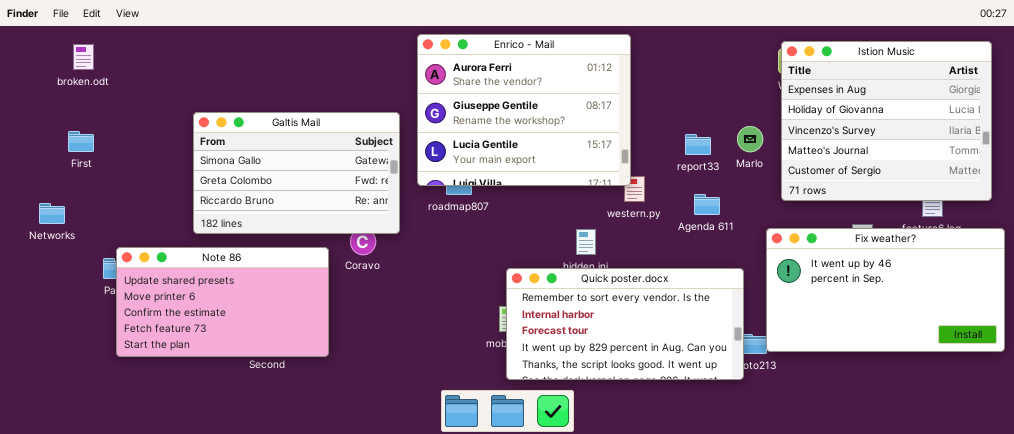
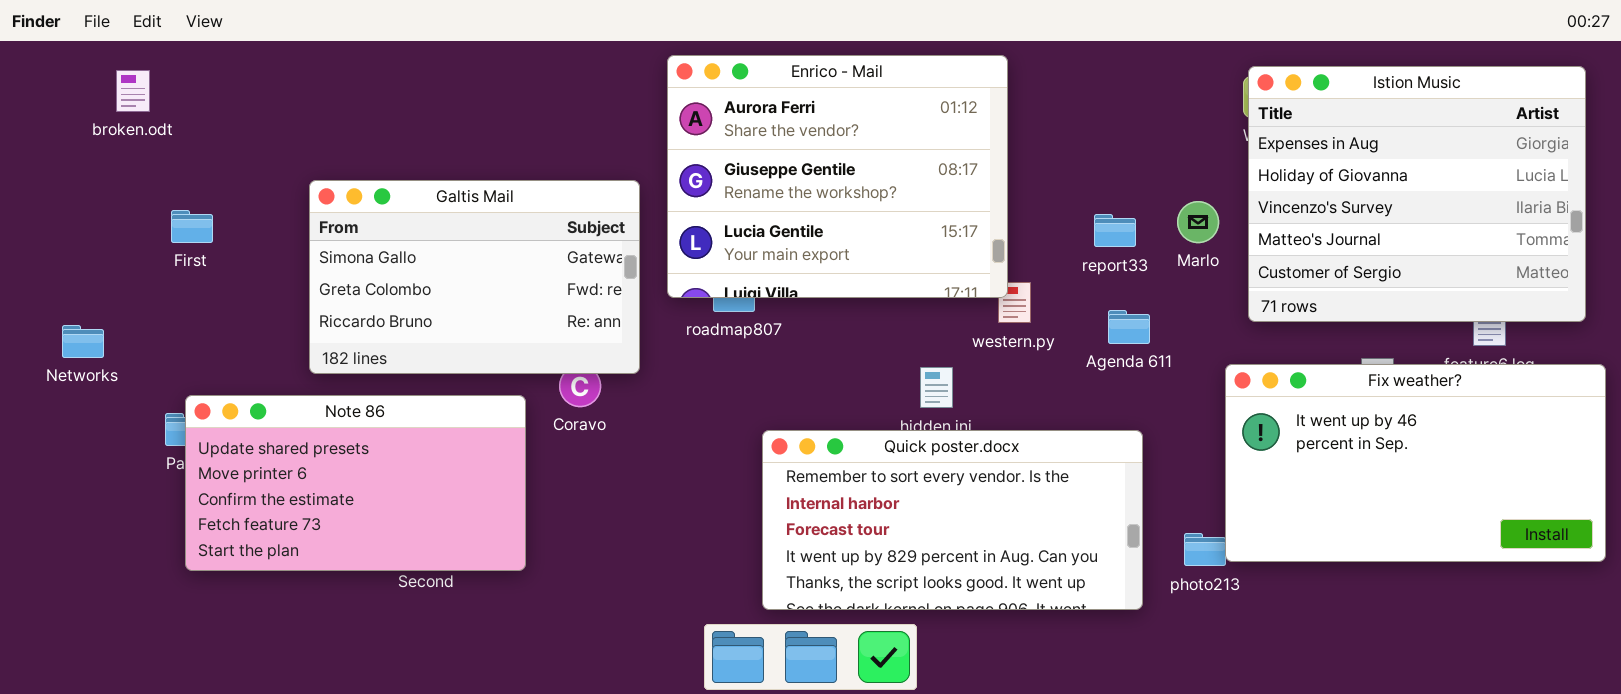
First: [68,131,94,152] -> [171,210,213,243], moved
Quick poster.docx: [506,268,744,380] -> [762,430,1143,610], moved

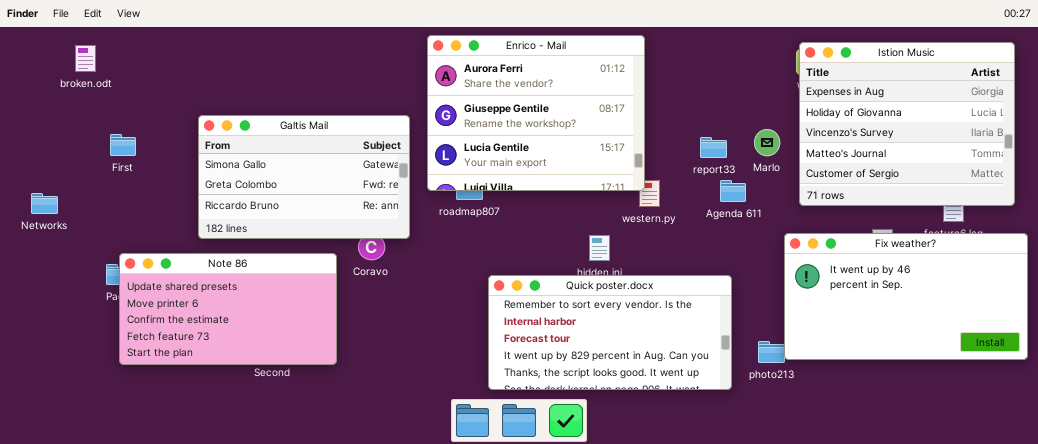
Agenda 611: [1108,310,1150,344] -> [720,180,746,202], moved
Networks: [62,325,104,358] -> [31,193,58,214], moved

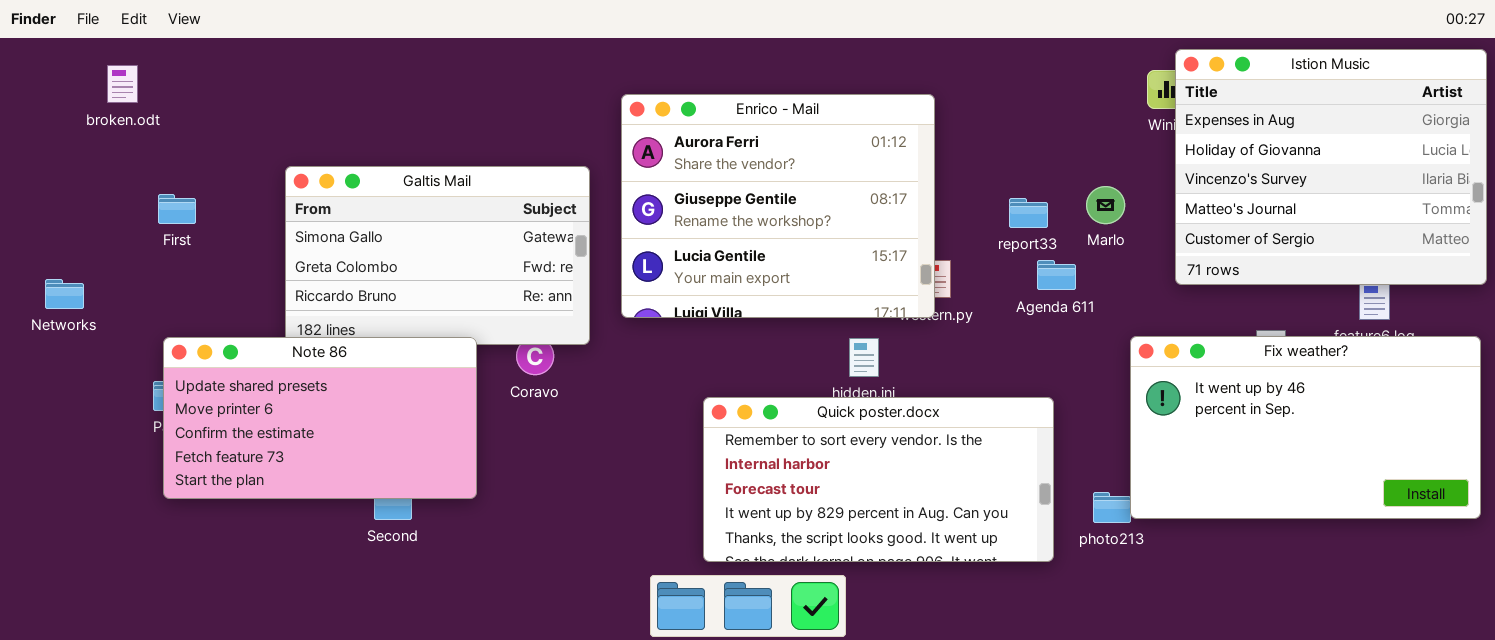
Enrico - Mail: [427,35,645,191] -> [621,94,935,318], moved
Istion Music: [799,42,1015,206] -> [1175,49,1487,285], moved
Note 86: [119,253,337,365] -> [163,337,477,499], moved

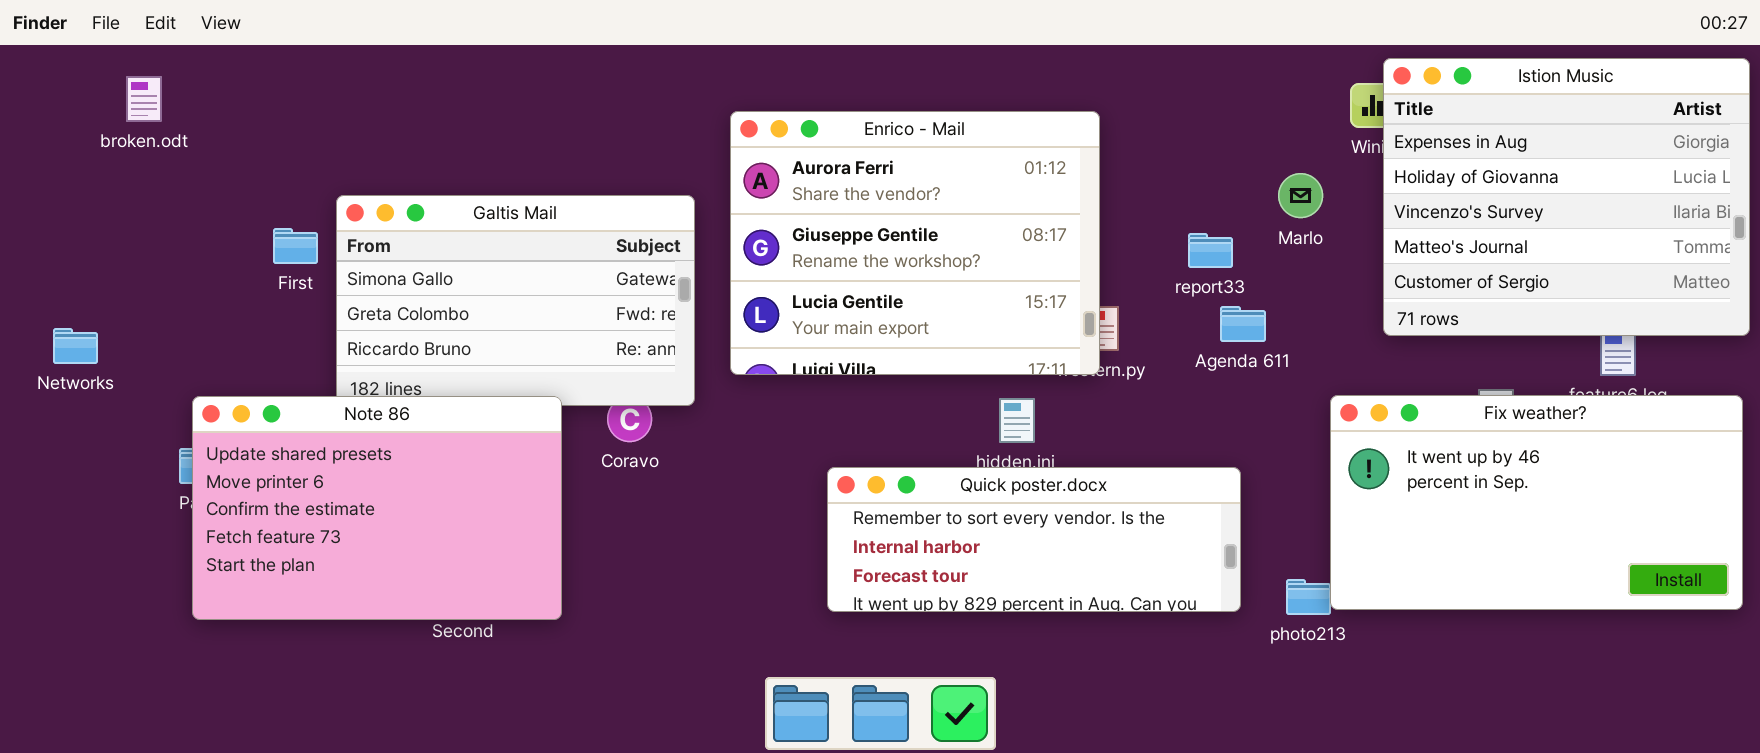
Marlo: [1086,186,1125,224] -> [1278,173,1323,218], moved
First: [158,194,196,224] -> [273,228,318,264], moved
Note 86: [163,337,477,499] -> [192,396,562,620], resized
Quick poster.docx: [703,397,1054,562] -> [827,467,1241,612], resized

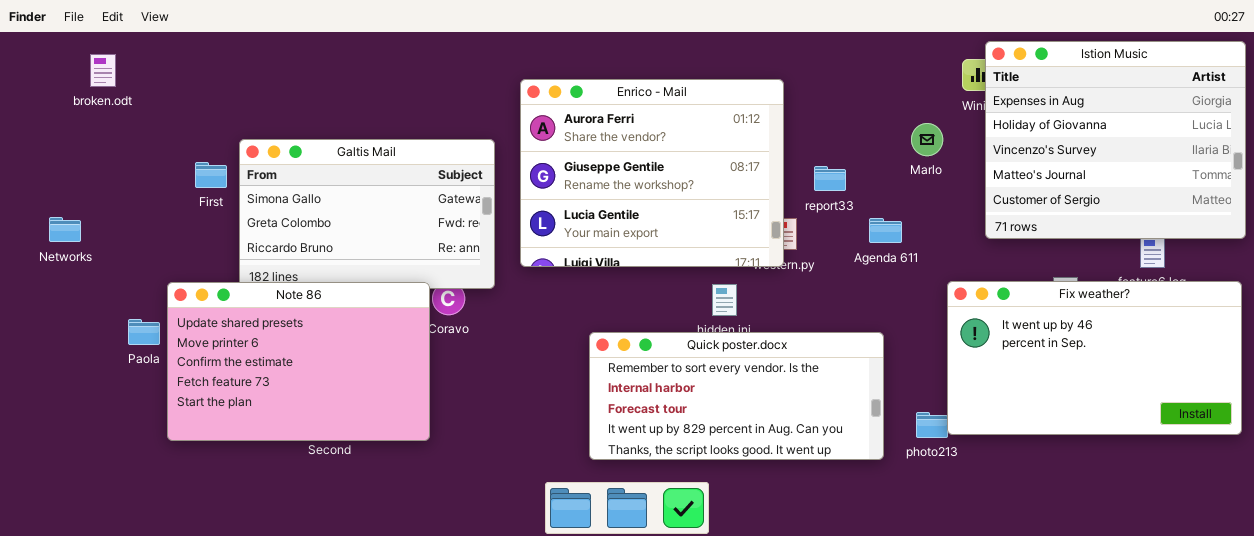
report33: [1188,233,1233,268] -> [814,166,846,191], moved
Networks: [53,328,98,364] -> [49,217,81,242], moved
Note 86: [192,396,562,620] -> [167,282,430,441], moved
Quick poster.docx: [827,467,1241,612] -> [589,332,884,460], resized

